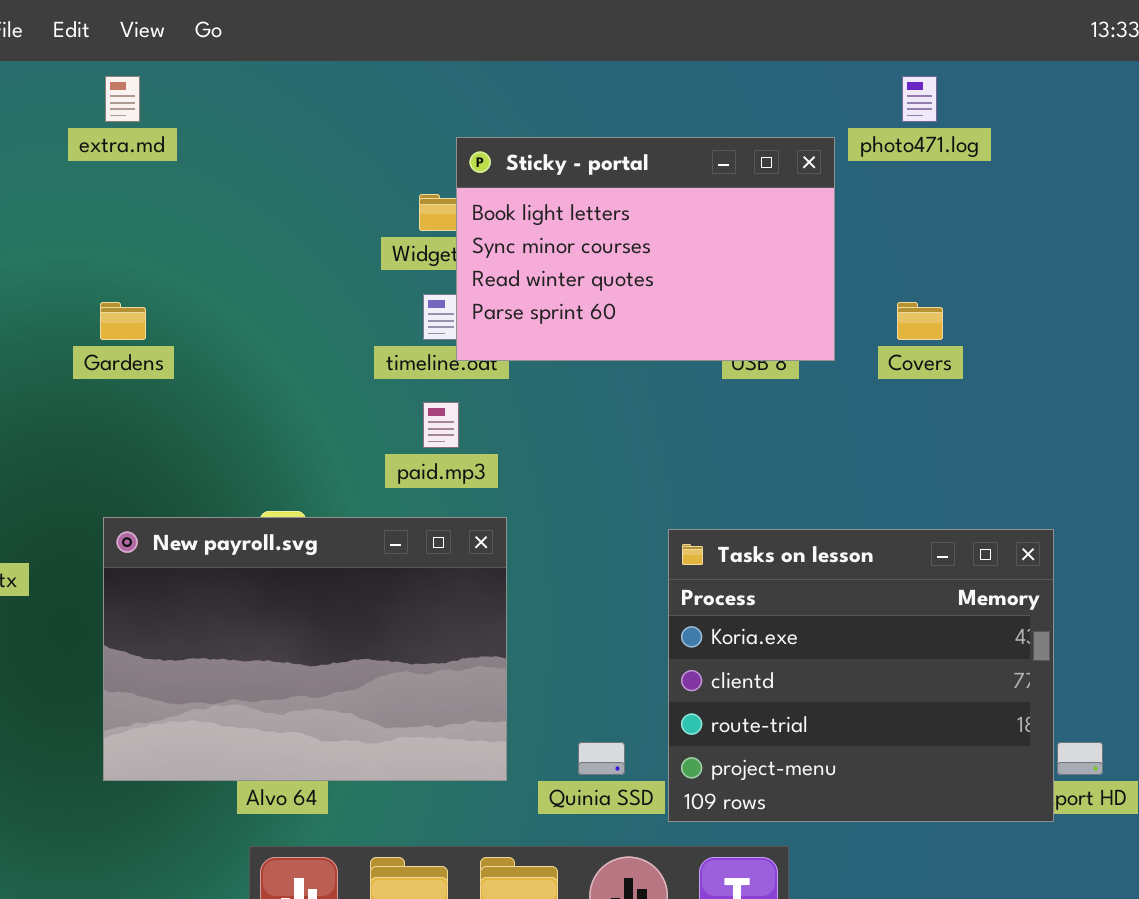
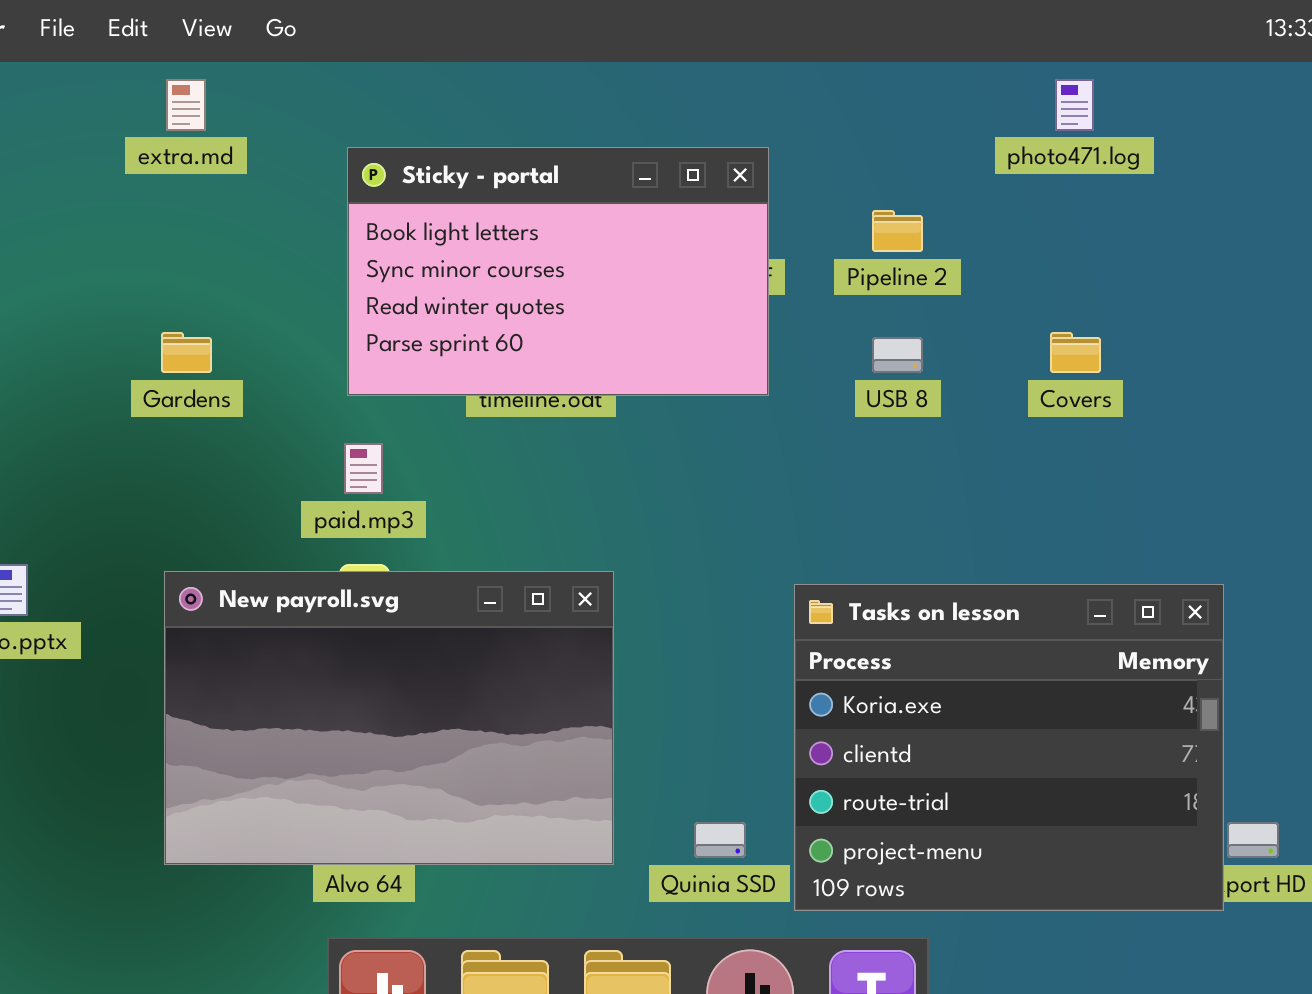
Sticky - portal: [456,137,835,361] -> [347,147,769,396], moved
paid.mp3: [423,402,459,448] -> [344,443,383,494], moved

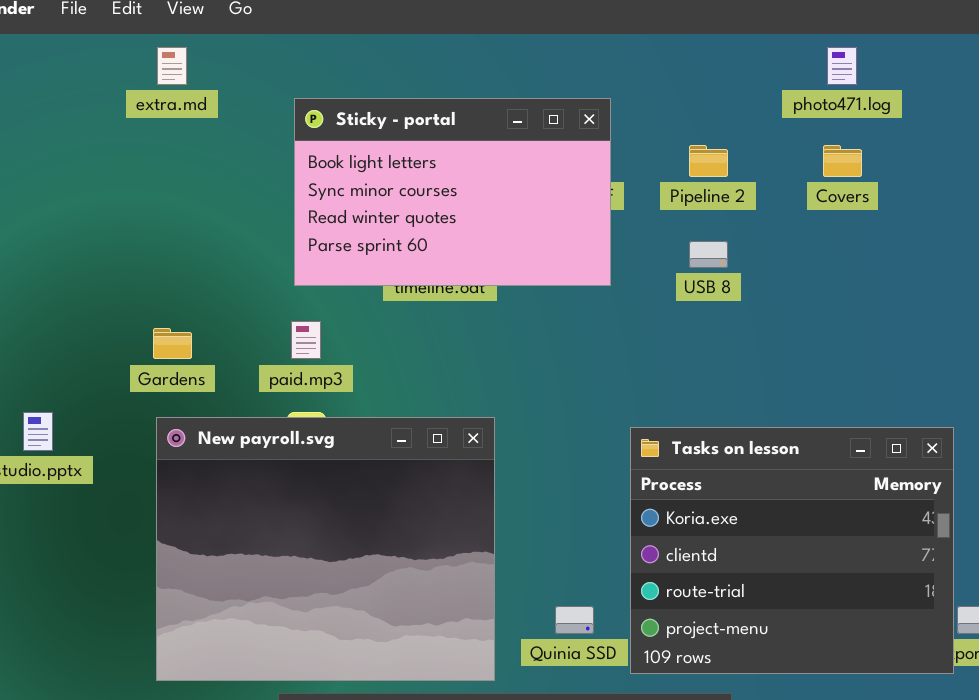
Gardens: [161,332,212,373] -> [153,328,192,359], moved
Covers: [1050,332,1101,373] -> [823,145,862,177], moved
New payroll.svg: [164,571,614,865] -> [156,417,495,681], resized

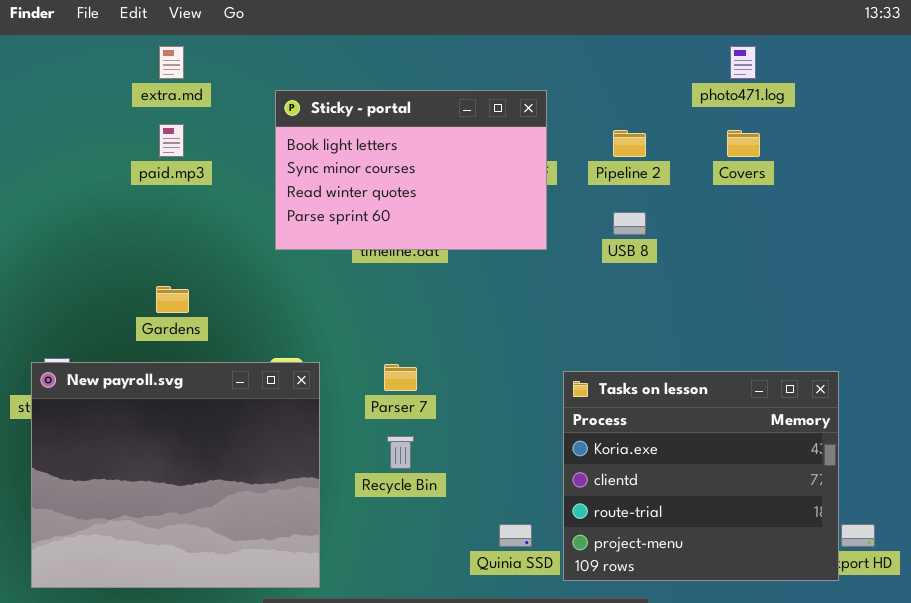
paid.mp3: [291,321,321,359] -> [159,124,184,157], moved
New payroll.svg: [156,417,495,681] -> [31,362,320,588], moved

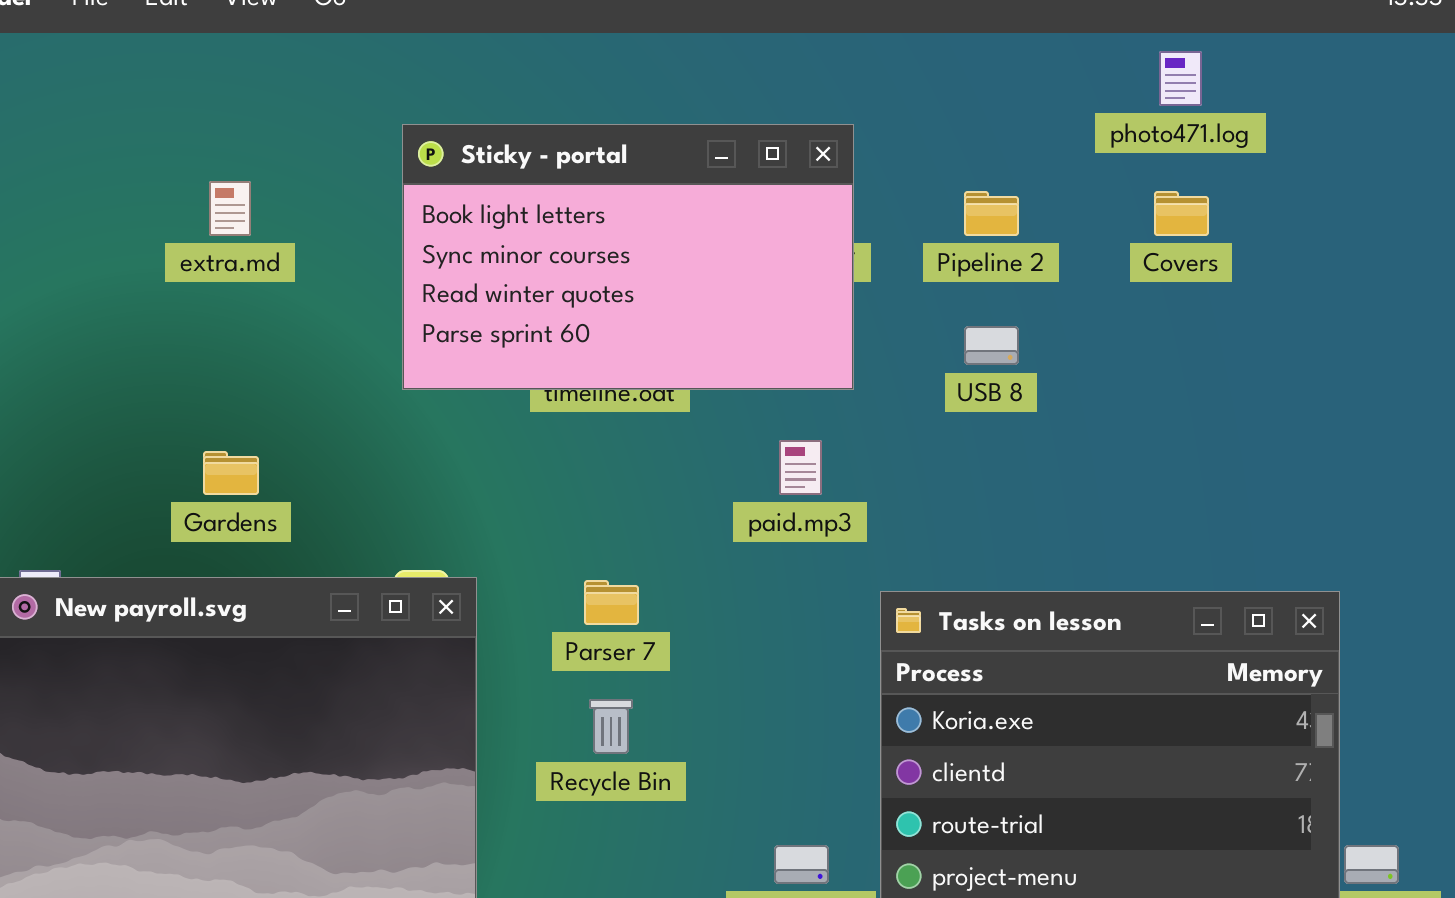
extra.md: [159,46,184,79] -> [209,181,251,236], moved
paid.mp3: [159,124,184,157] -> [779,440,822,495], moved

